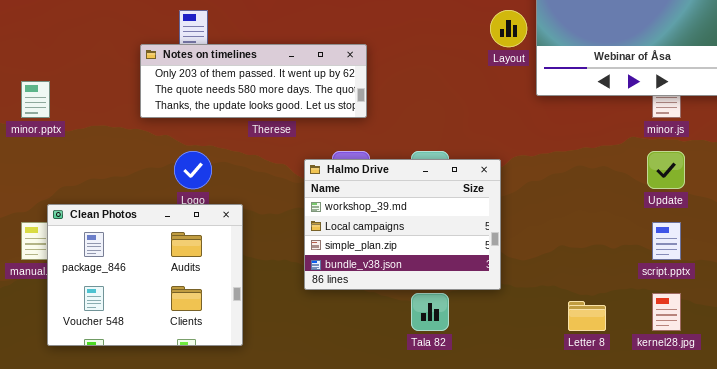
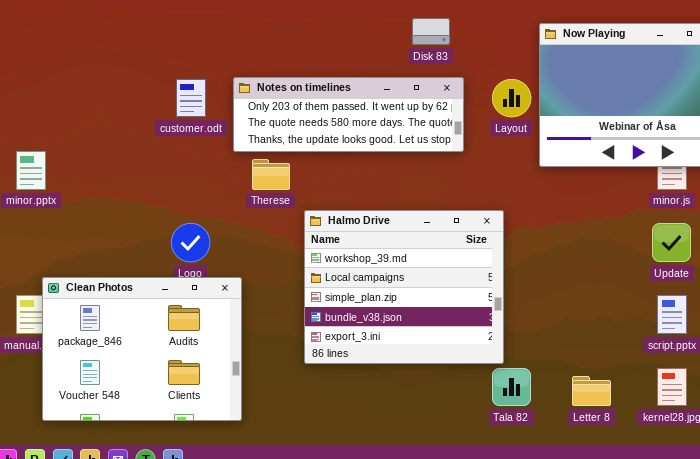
Notes on timelines: [140,44,367,118] -> [233,77,464,152], moved
Halmo Drive: [304,159,501,290] -> [304,210,504,364], resized
Tala 82: [411,293,449,331] -> [492,368,531,406], moved

